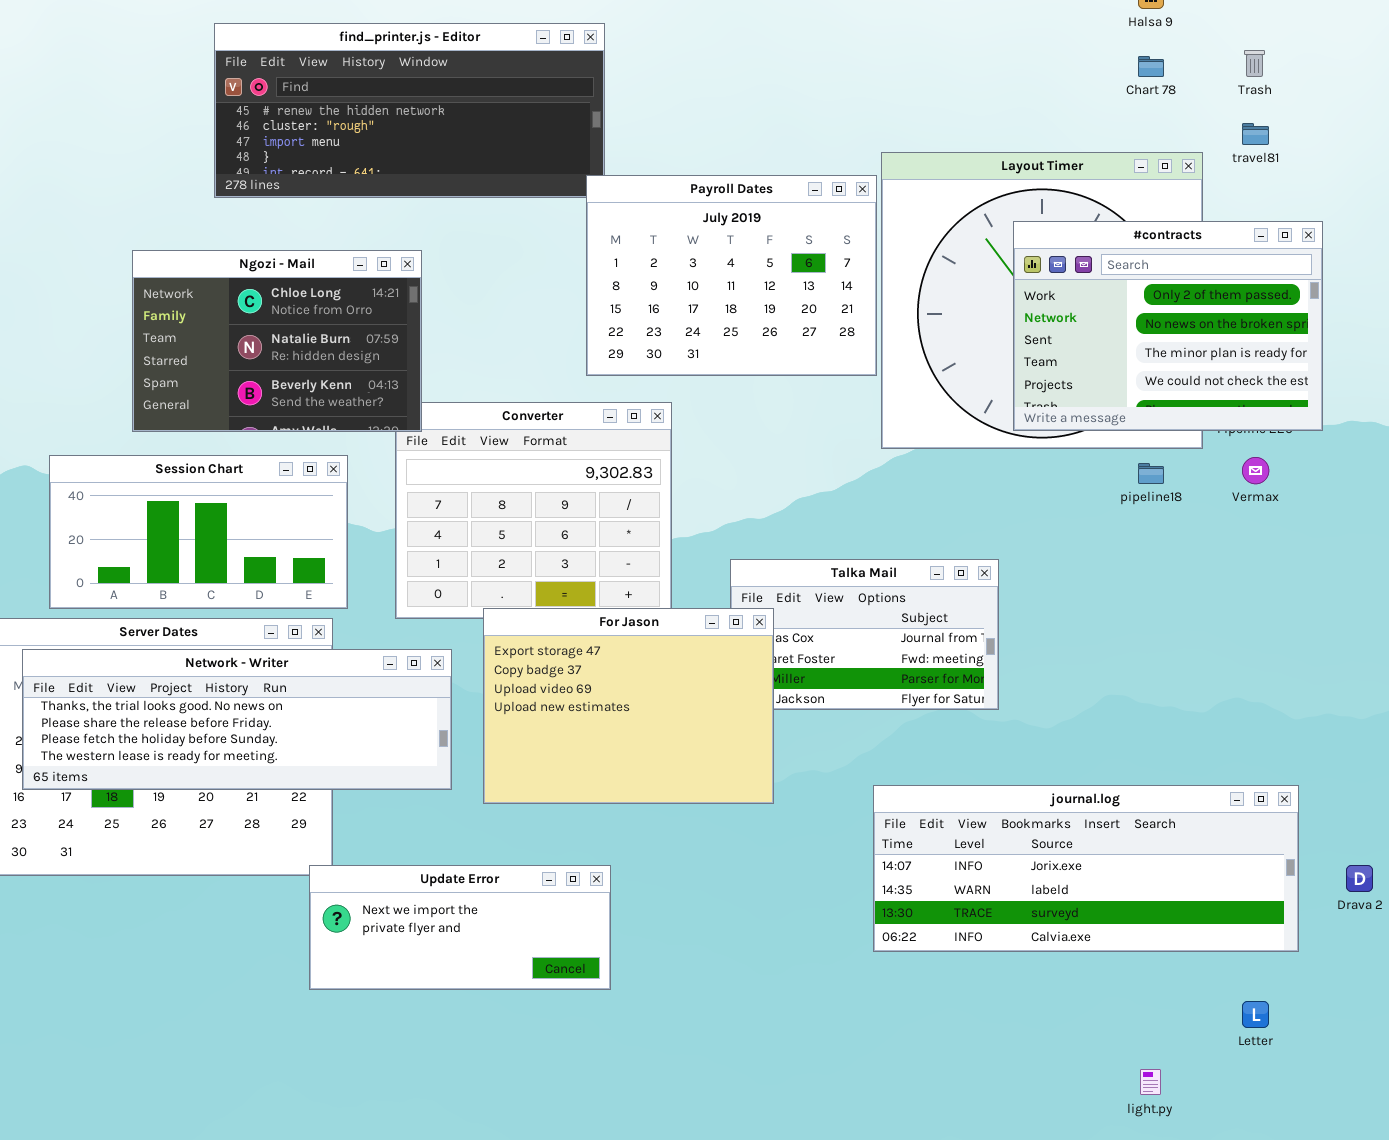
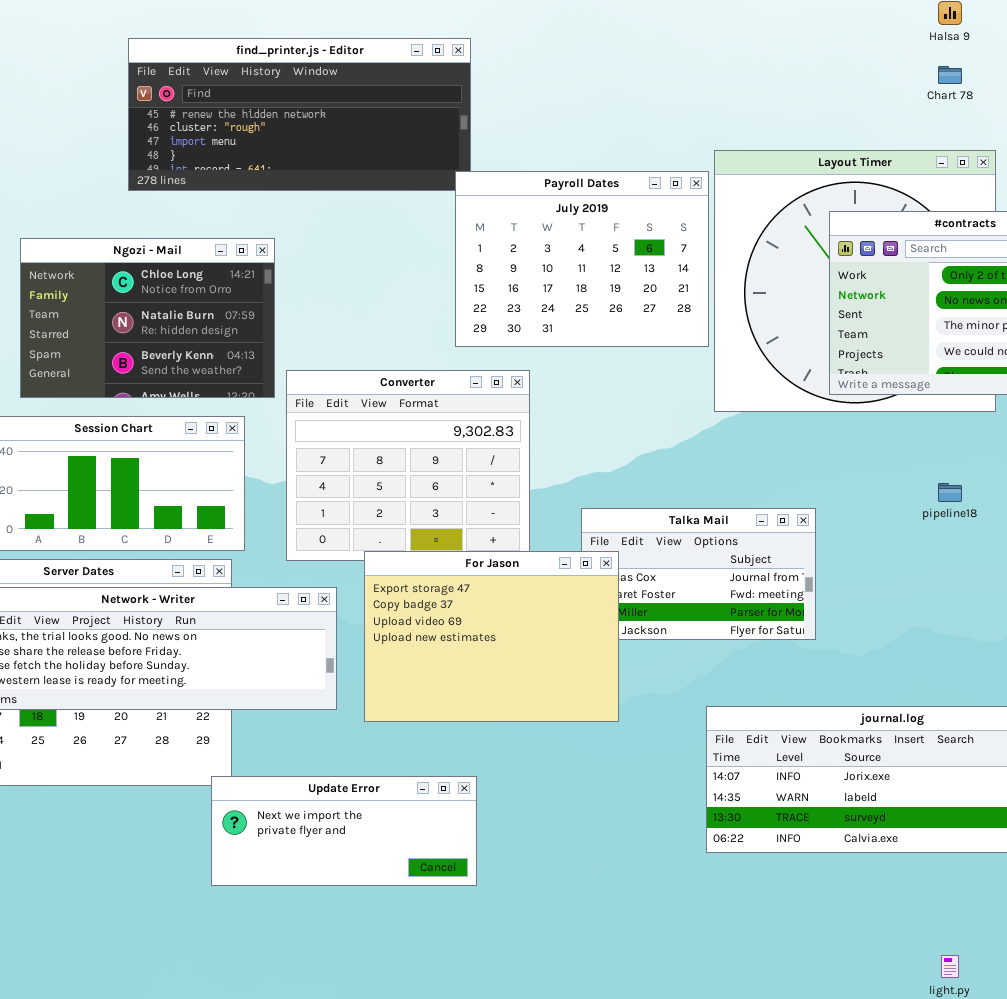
Ngozi - Mail: [132,250,422,432] -> [20,238,275,398], moved
pipeline18: [1138,463,1164,484] -> [938,483,962,502], moved

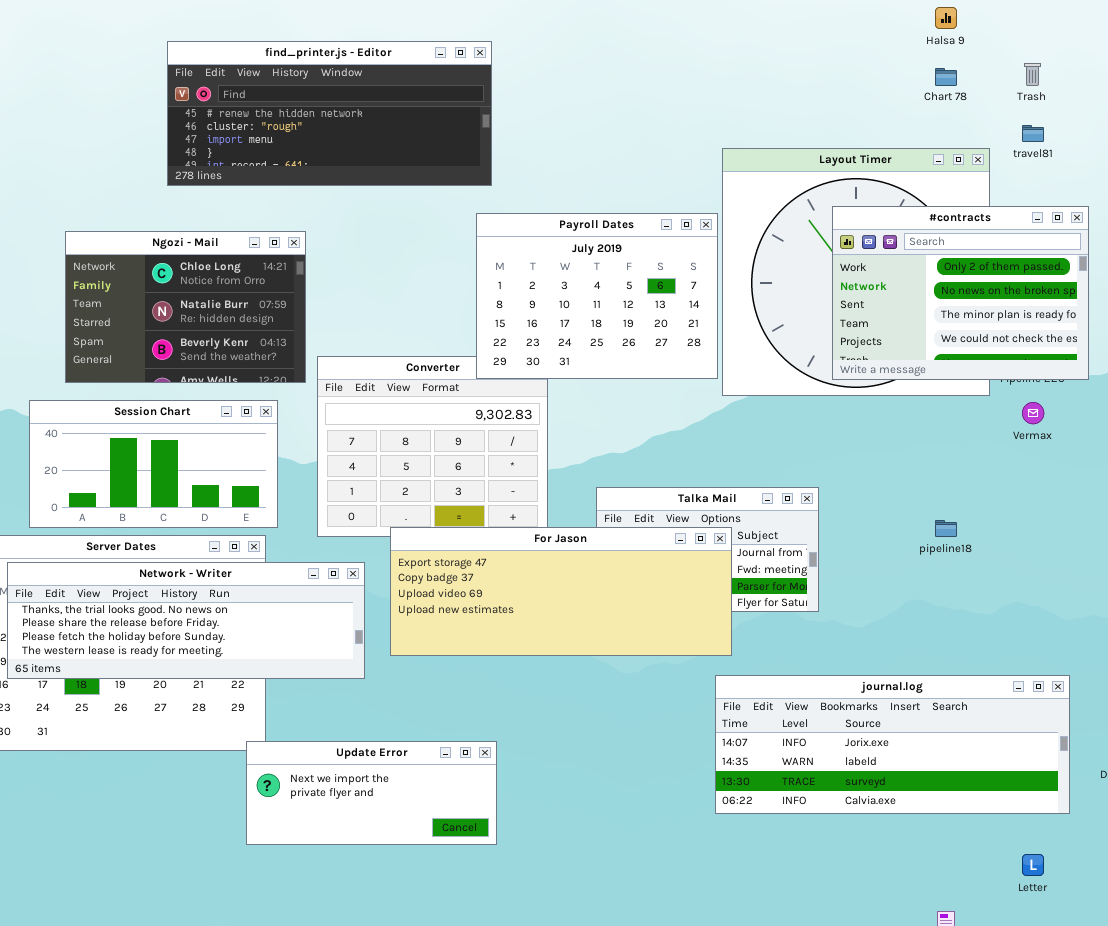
Payroll Dates: [455,171,709,347] -> [476,213,718,379], moved
pipeline18: [938,483,962,502] -> [935,520,957,537], moved
For Jason: [364,551,619,722] -> [390,527,732,656], resized

